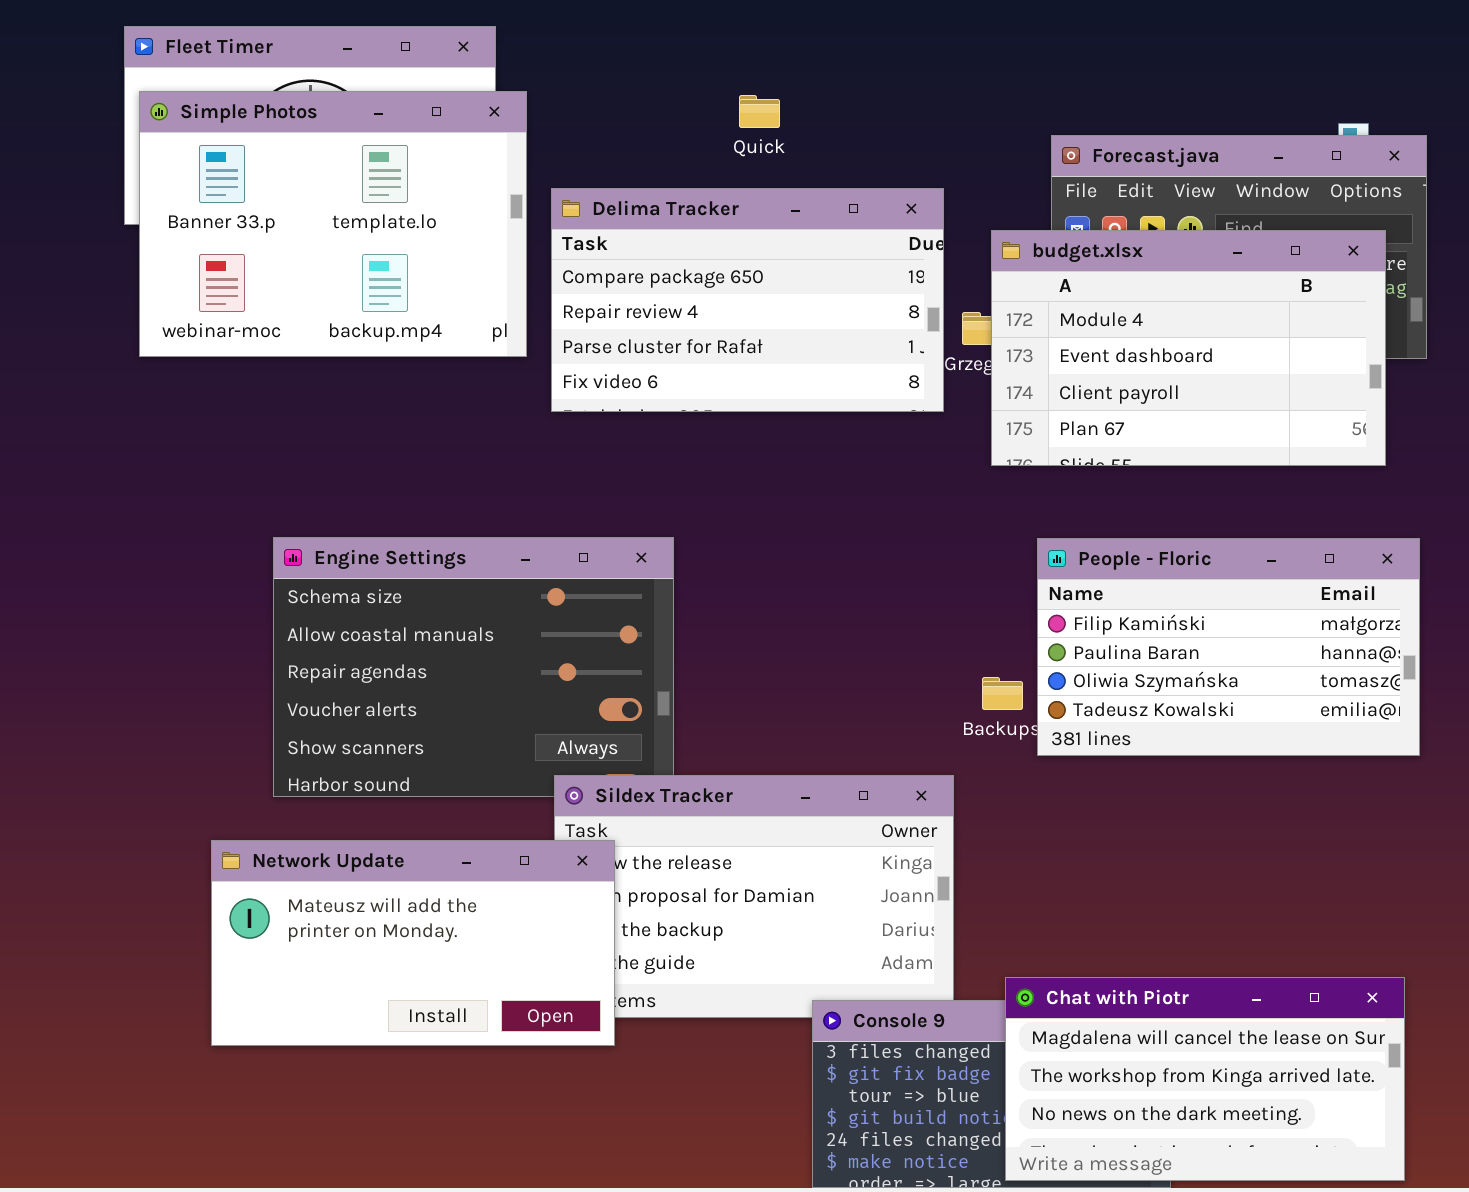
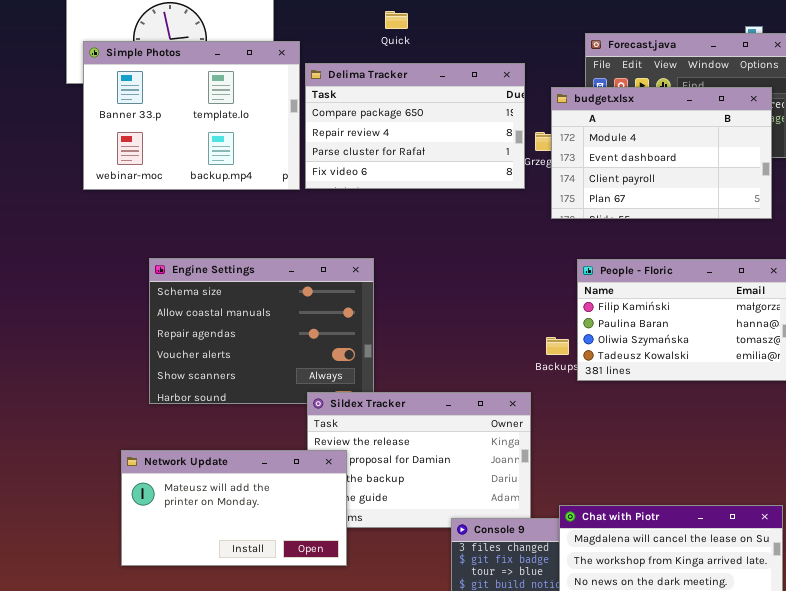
Simple Photos: [139,91,527,357] -> [83,41,300,190], moved
Quick: [739,95,780,128] -> [385,11,408,29], moved
Network Update: [211,840,615,1046] -> [121,450,347,566], moved

